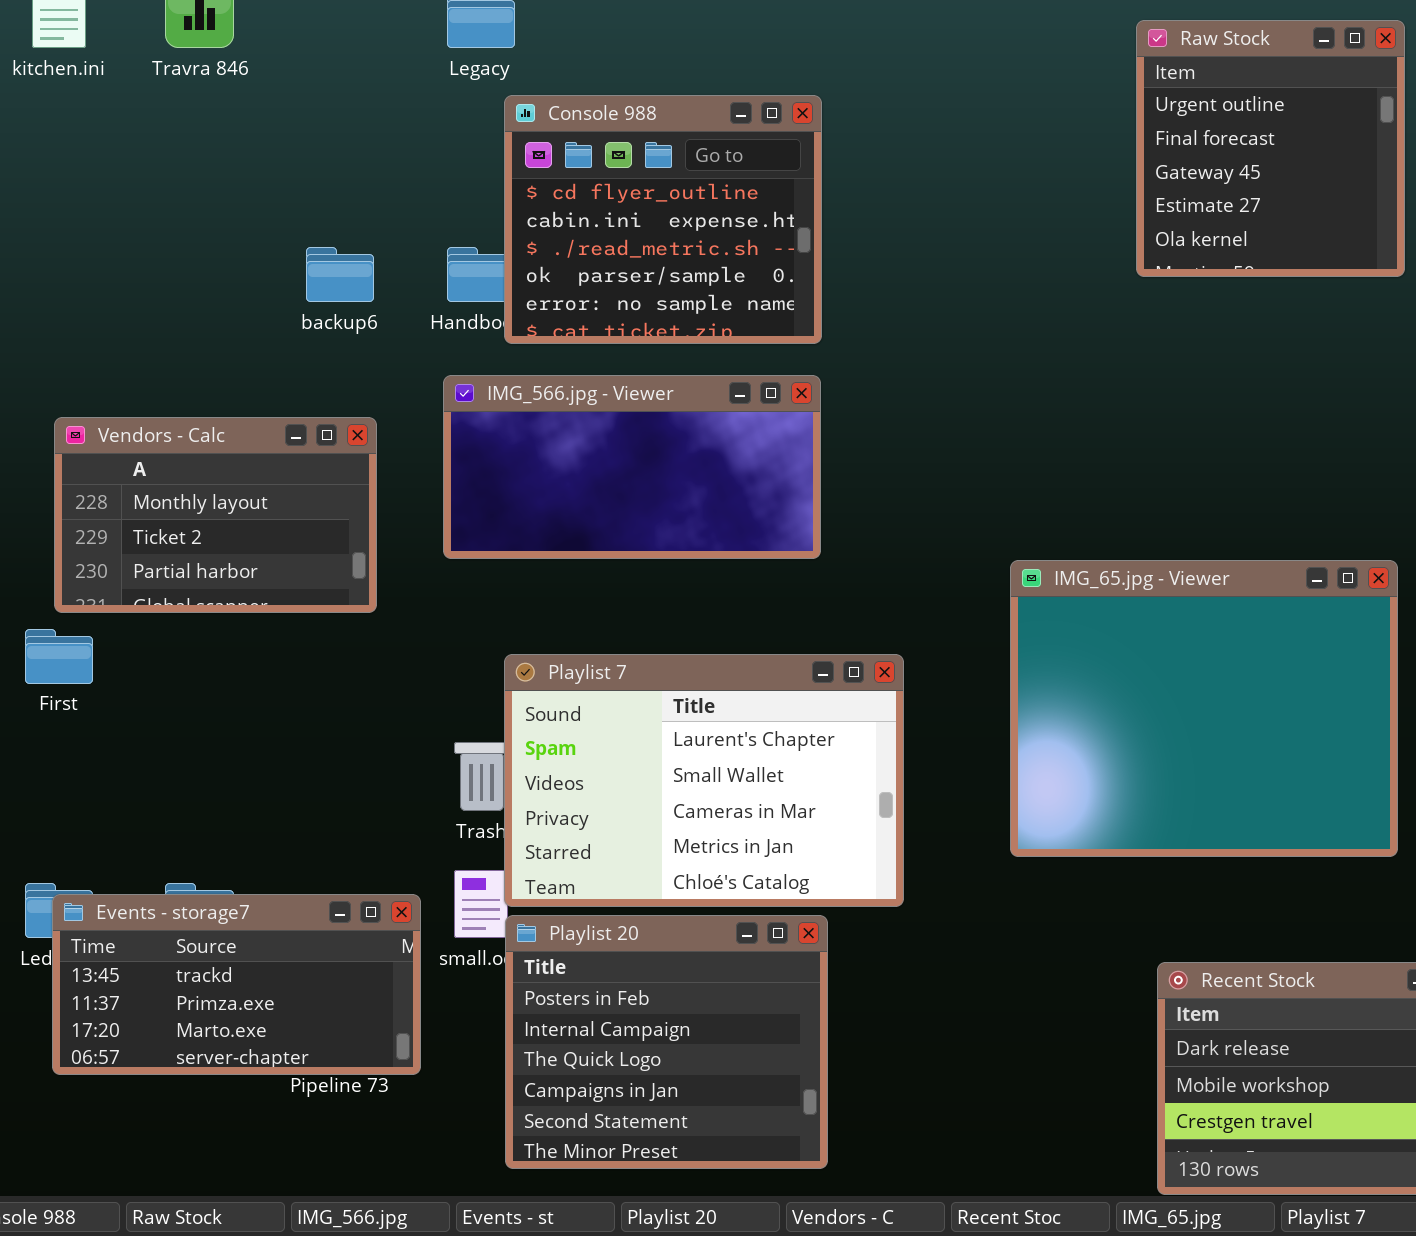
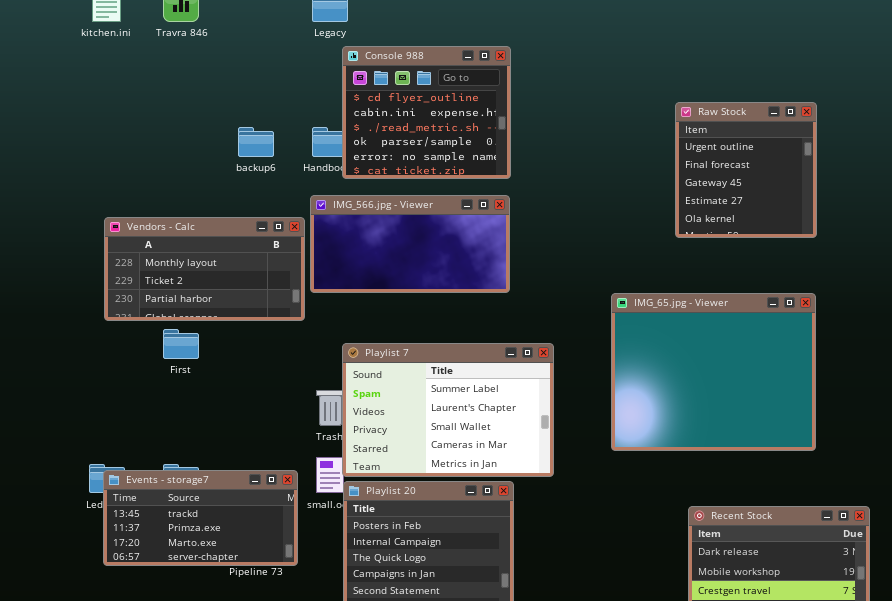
Raw Stock: [1136,20,1405,277] -> [675,102,817,238], moved
Vendors - Calc: [54,417,377,613] -> [104,217,305,321], resized
First: [25,629,93,684] -> [163,329,199,359], moved
Playlist 7: [504,654,904,907] -> [342,343,554,477], scrolled up 1 row

